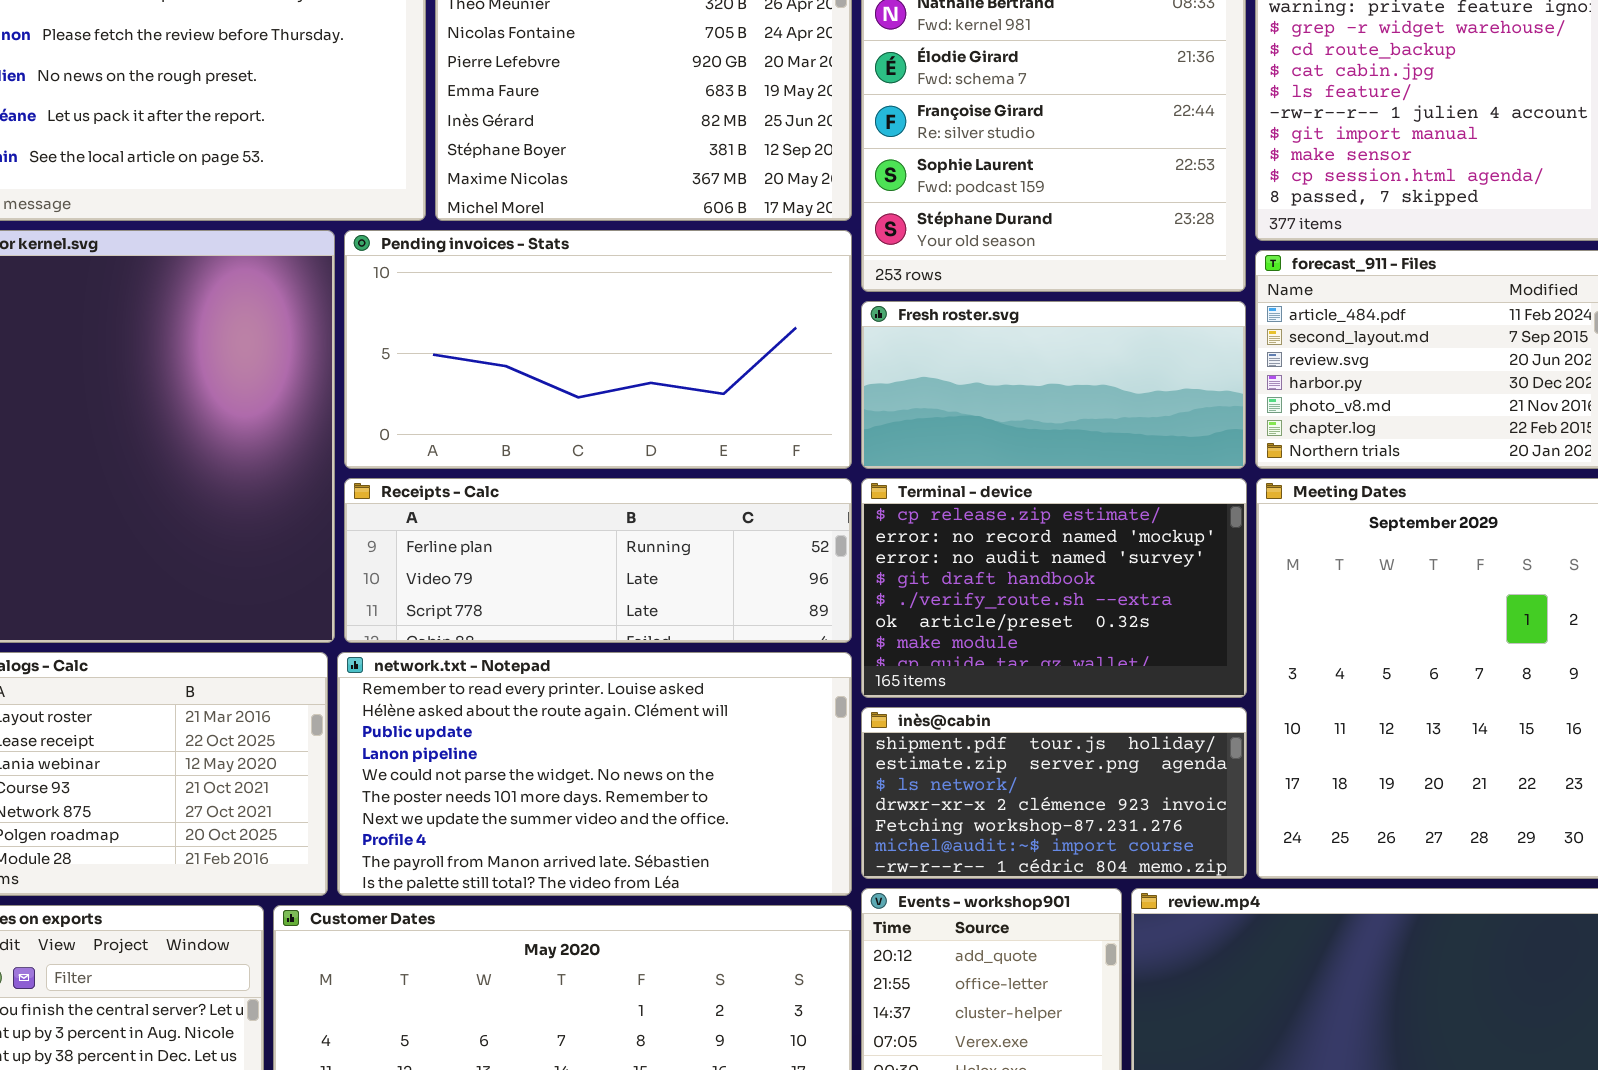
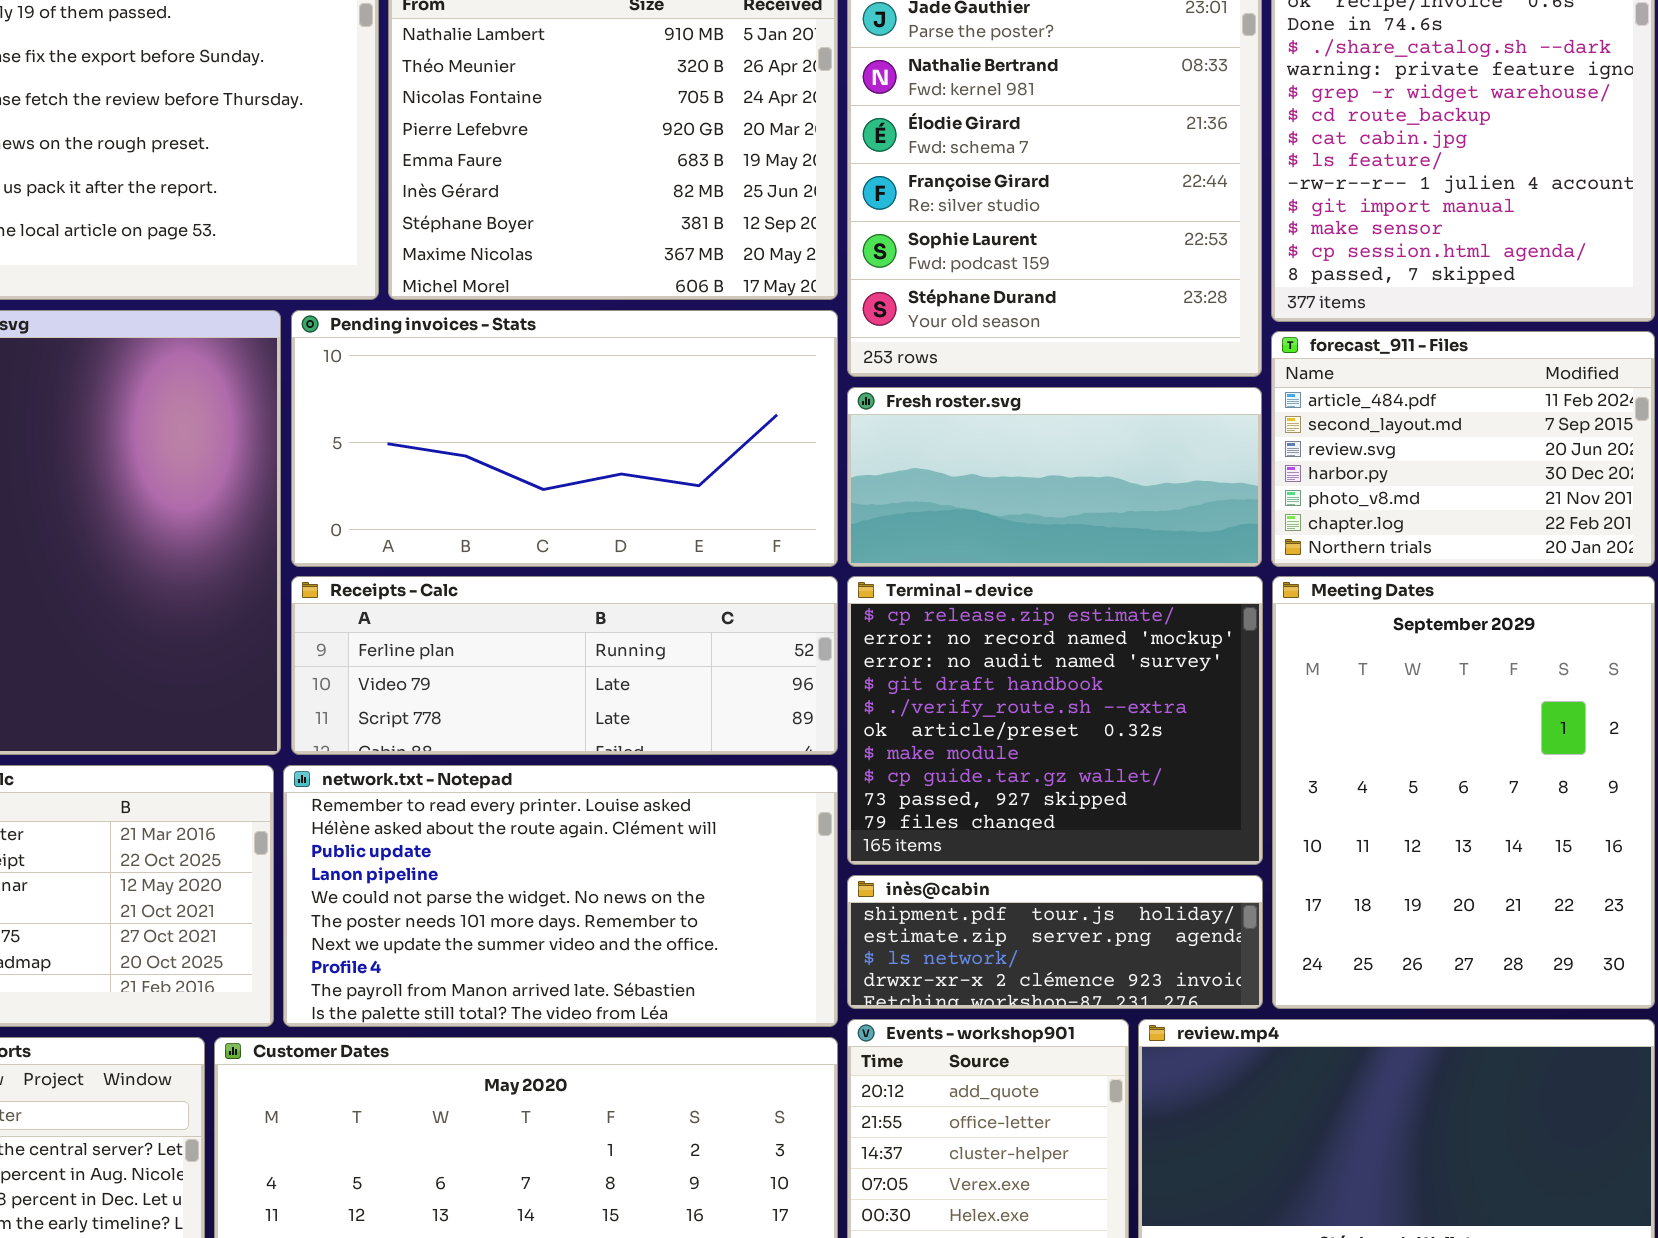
Terminal - device: [861,478,1247,698] -> [847,576,1263,865], resized
inès@cabin: [861,707,1247,879] -> [847,875,1263,1009], resized

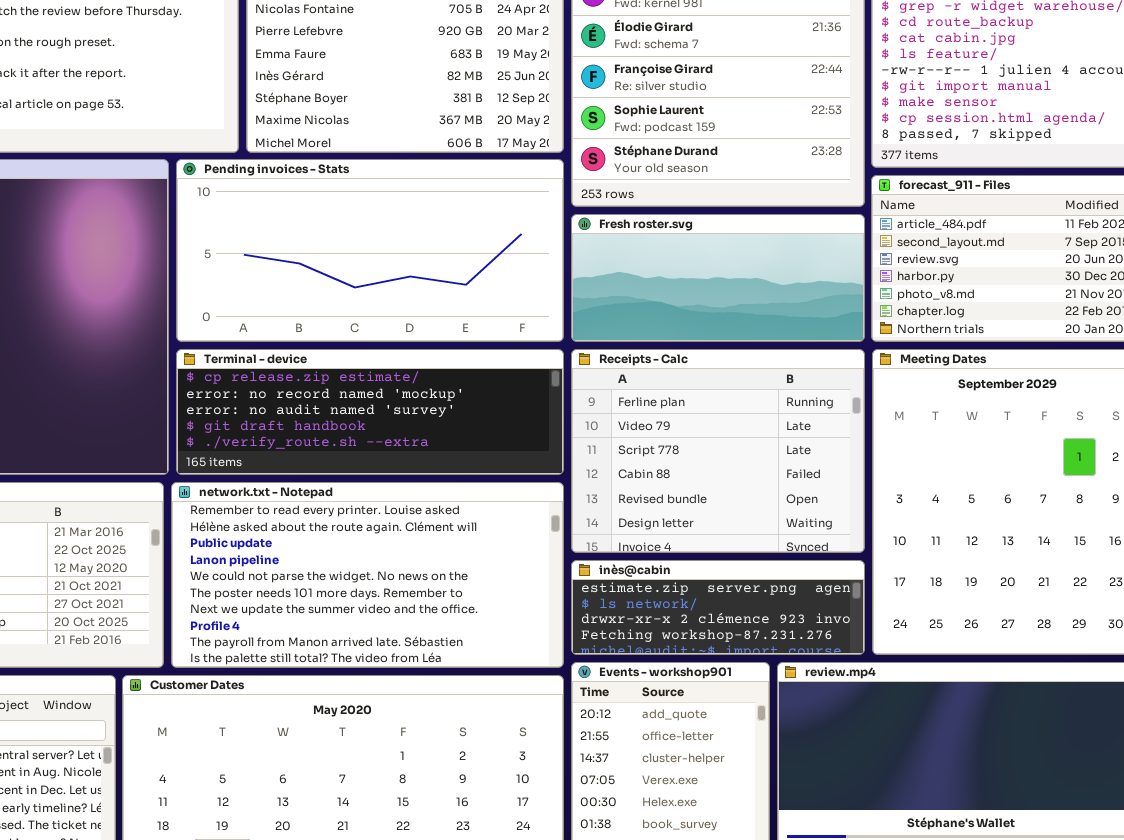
Receipts - Calc: [291,576,838,755] -> [571,349,865,553], moved, resized
Terminal - device: [847,576,1263,865] -> [176,349,564,475], moved, resized
inès@cabin: [847,875,1263,1009] -> [571,560,865,655], scrolled down 1 row

